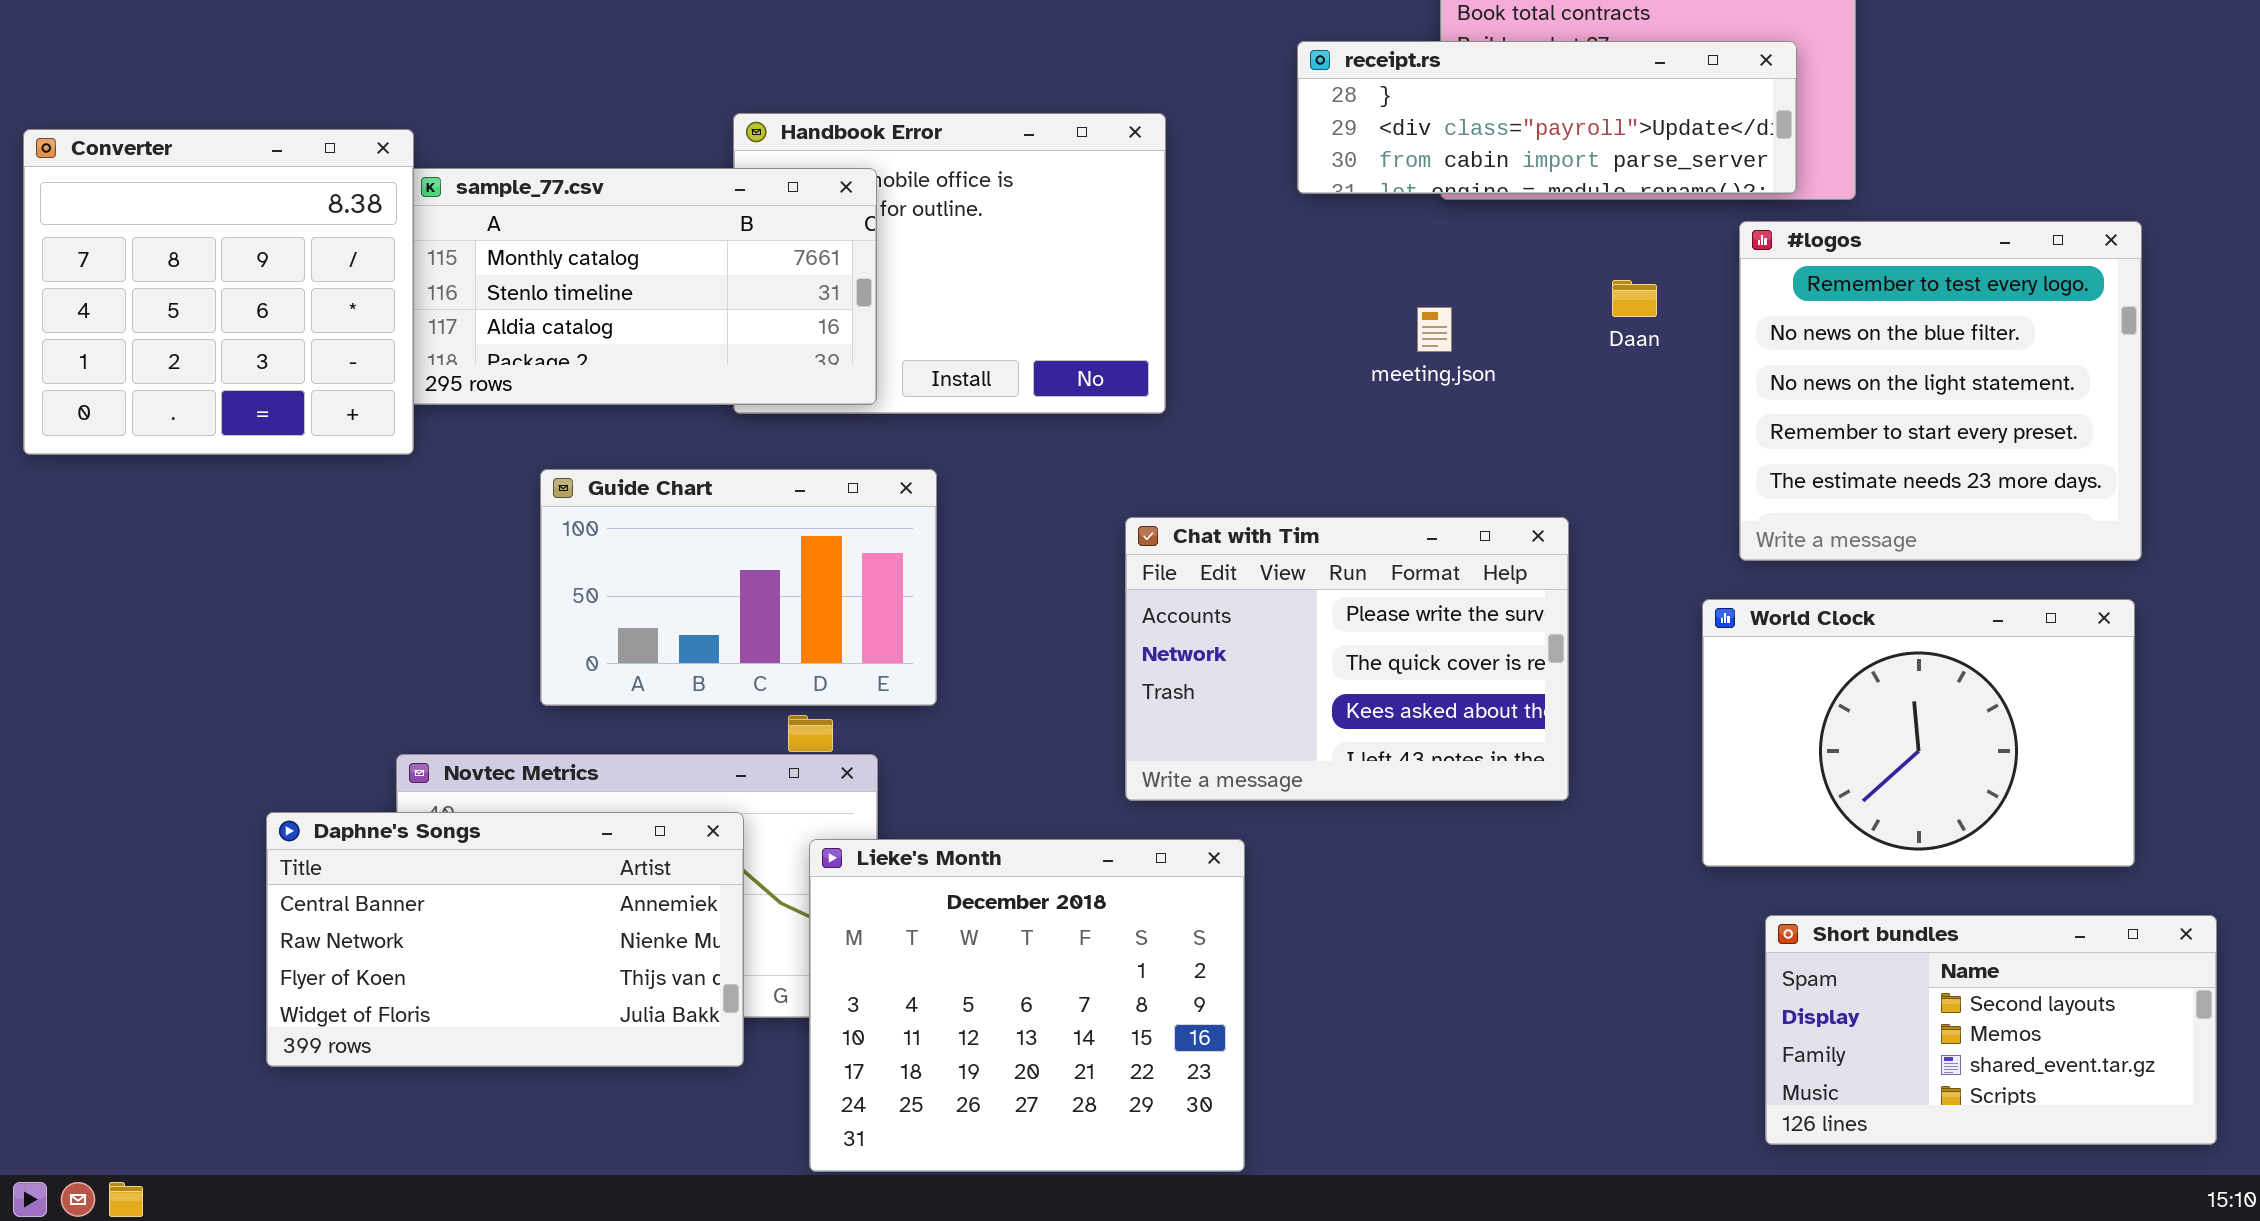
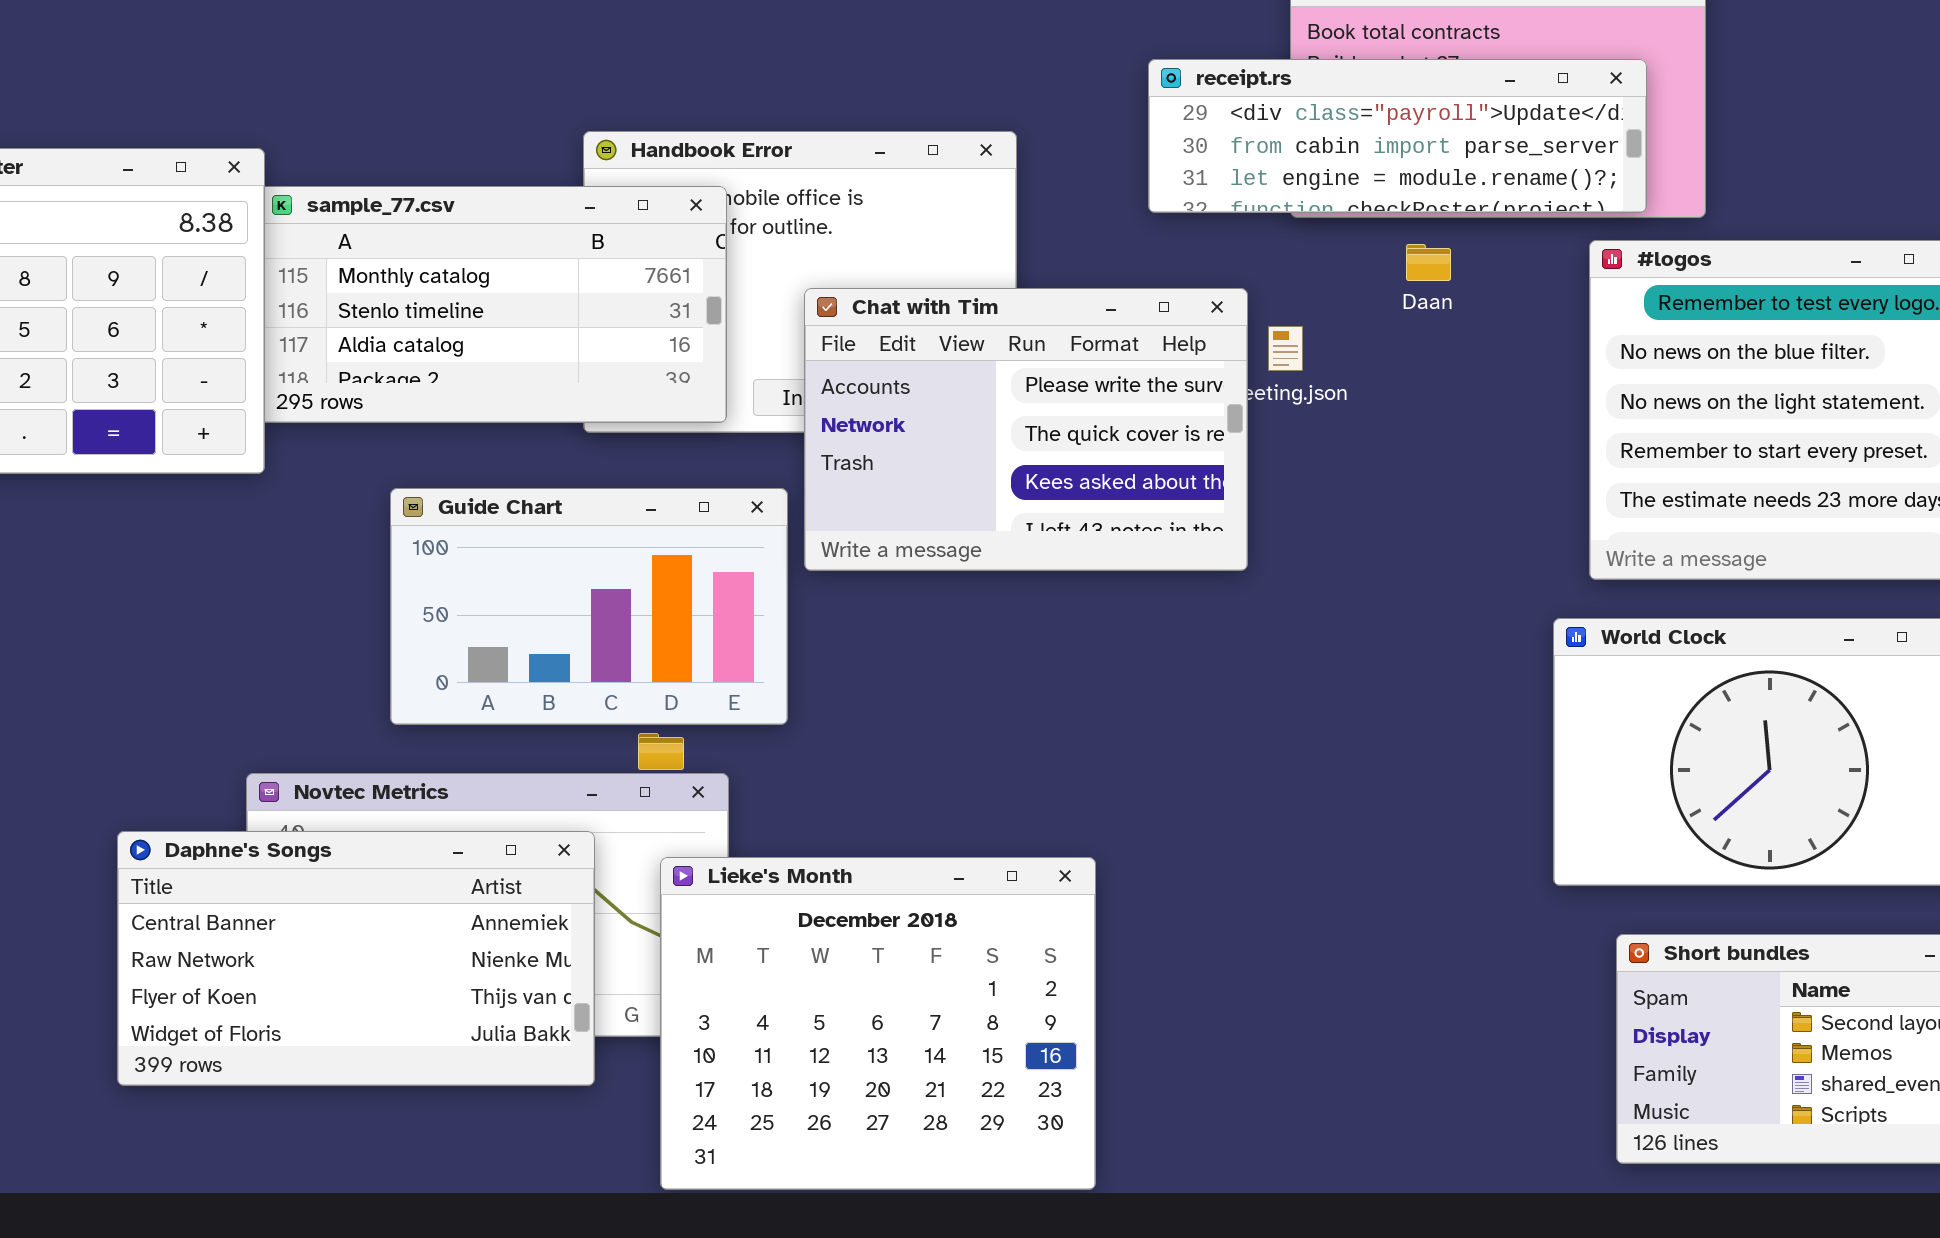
receipt.rs: [1297,41,1797,194] -> [1148,59,1647,213], scrolled down 1 row
Daan: [1612,280,1657,317] -> [1406,244,1451,281], moved
Chat with Tim: [1125,517,1569,801] -> [804,288,1248,571], moved

